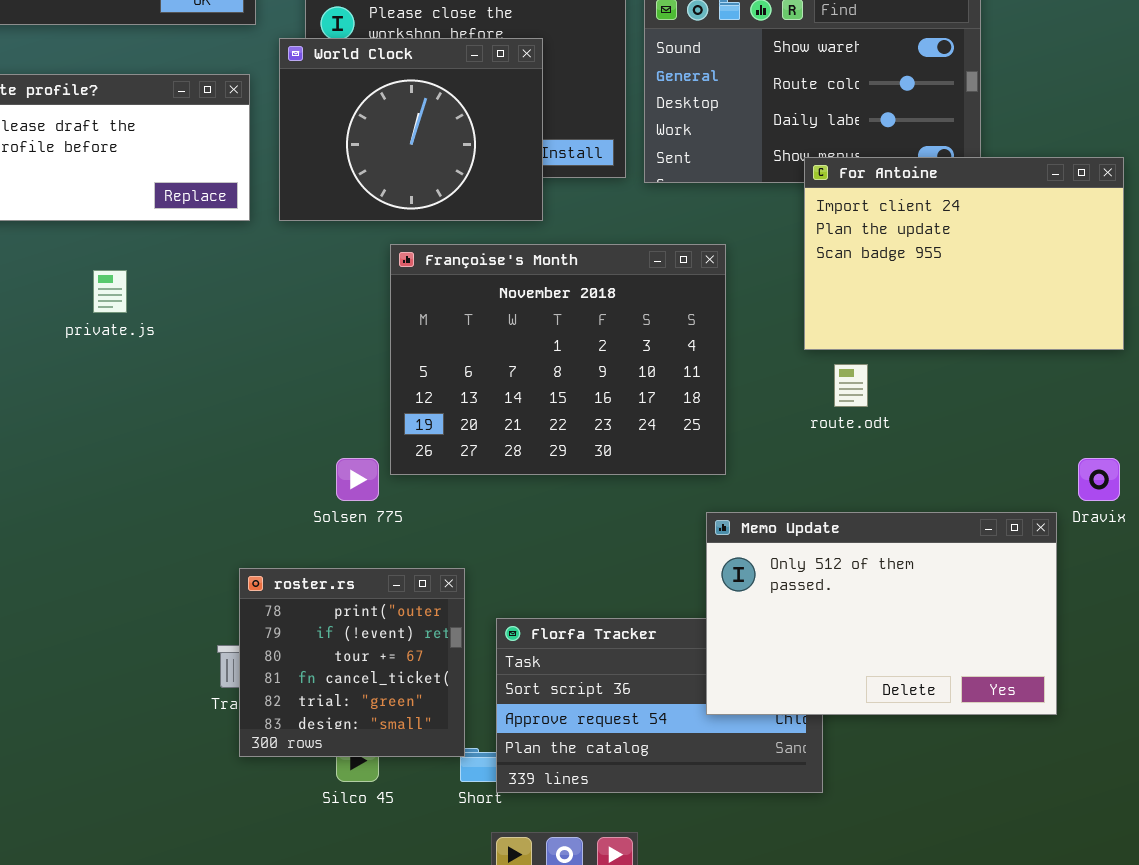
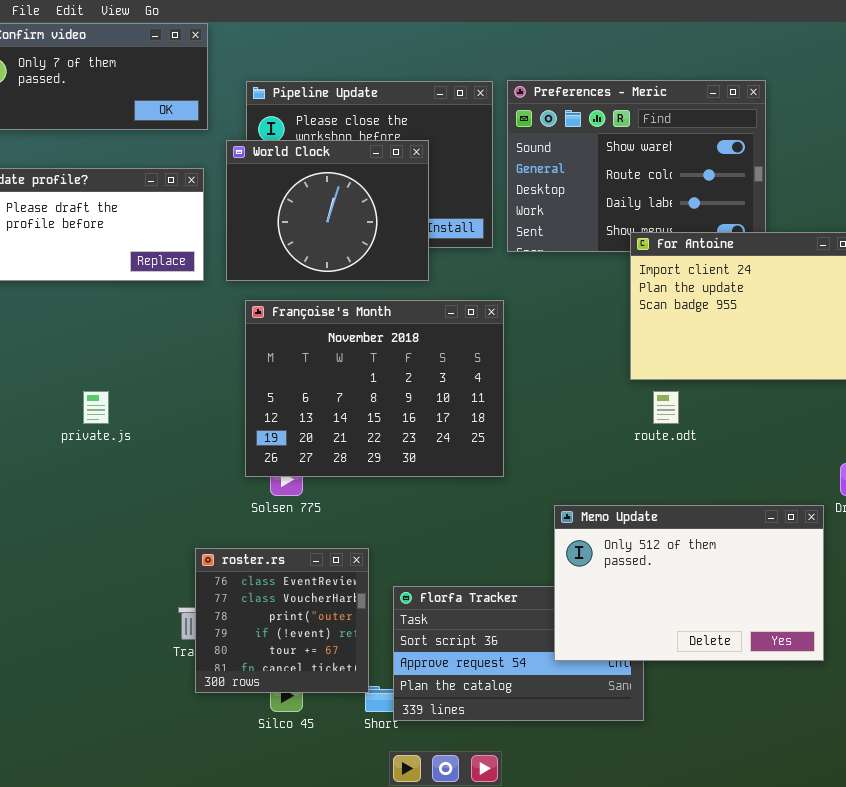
Françoise's Month: [390,244,726,475] -> [245,300,504,477], moved
private.js: [93,270,127,313] -> [83,391,109,424], moved
roster.rs: [239,568,465,757] -> [195,548,369,693], scrolled up 2 rows

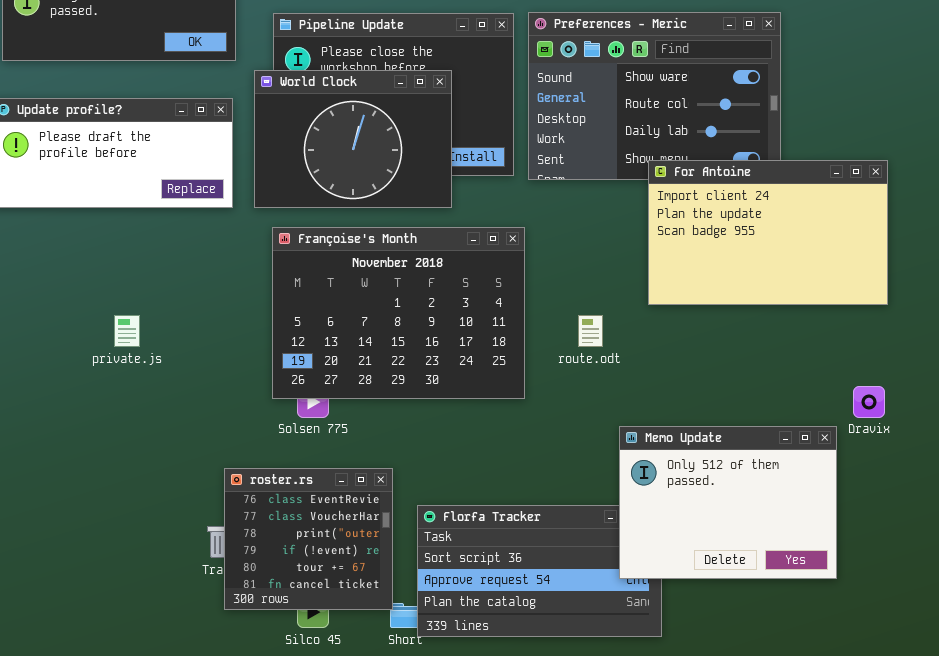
route.odt: [653,391,679,424] -> [578,315,603,347], moved
Memo Update: [554,505,824,661] -> [619,426,837,579], resized

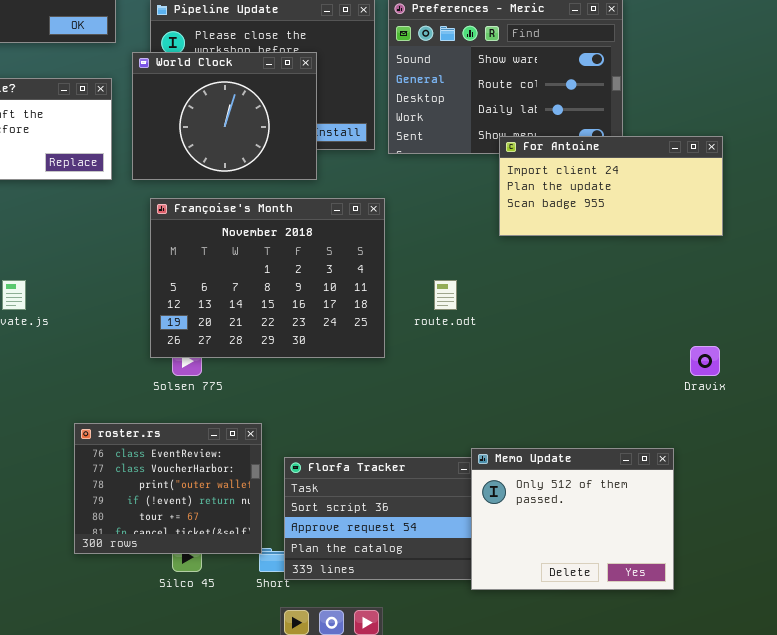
For Antoine: [648,160,888,305] -> [499,136,723,236], resized
Memo Update: [619,426,837,579] -> [471,448,674,590], moved
roster.rs: [224,468,393,610] -> [74,423,262,554], resized

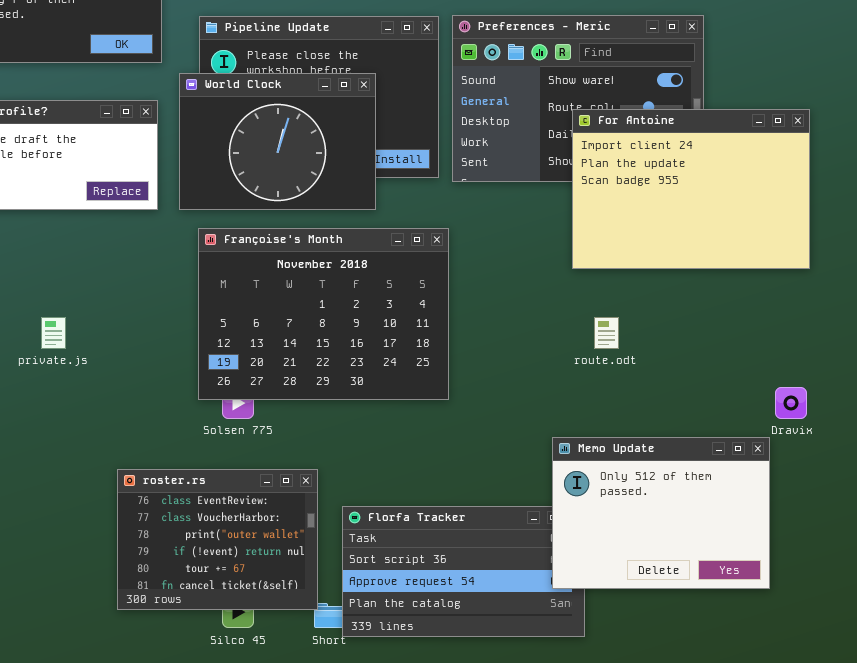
For Antoine: [499,136,723,236] -> [572,109,810,269], resized
route.odt: [434,280,457,310] -> [594,317,619,349], moved
Memo Update: [471,448,674,590] -> [552,437,770,589], moved

